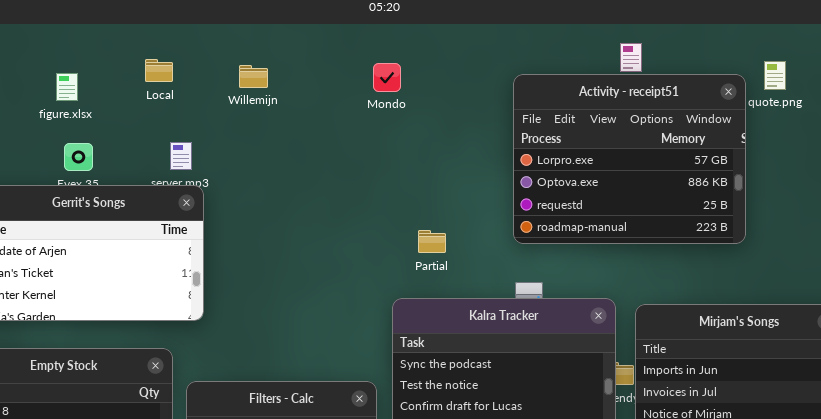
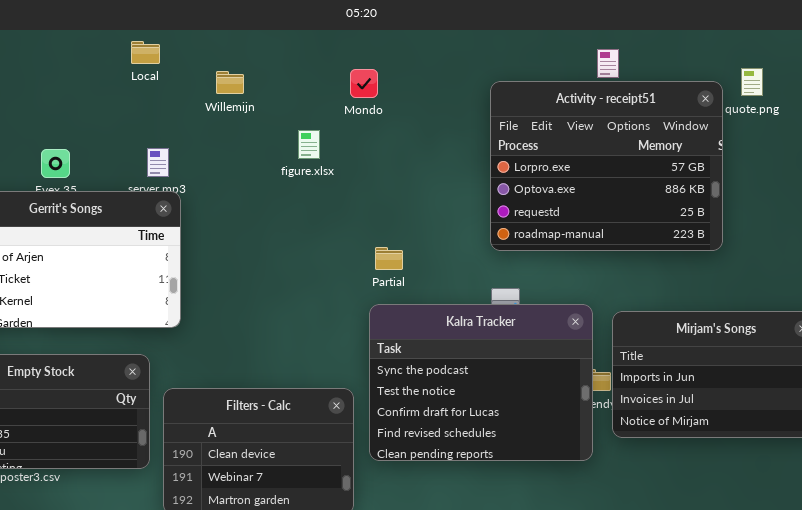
Local: [145,59,173,82] -> [131,41,160,64], moved
figure.xlsx: [56,73,78,101] -> [298,130,320,159], moved
Partial: [418,230,446,253] -> [375,247,403,270], moved

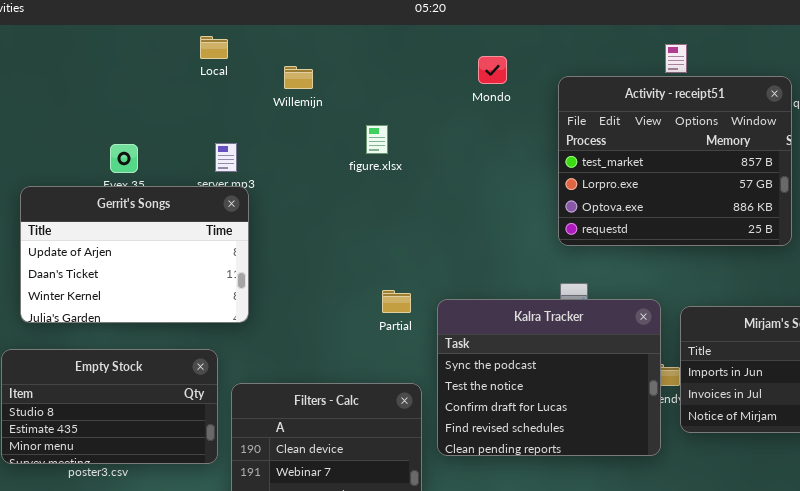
Mondo: [350,69,378,98] -> [478,56,507,84], moved
Activity - receipt51: [490,81,723,251] -> [558,76,792,246], scrolled up 1 row
Partial: [375,247,403,270] -> [382,290,411,313], moved

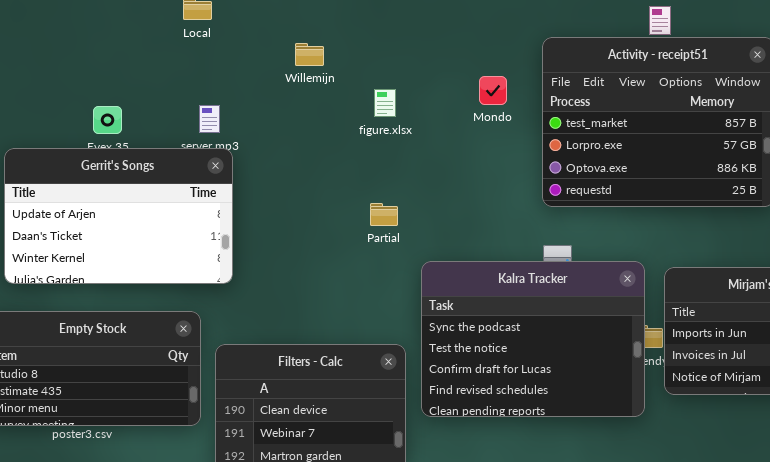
Mondo: [478,56,507,84] -> [479,76,507,105], moved
Willemijn: [284,66,313,89] -> [295,43,324,66], moved
figure.xlsx: [366,125,388,154] -> [374,89,396,117], moved
Partial: [382,290,411,313] -> [370,203,398,226], moved

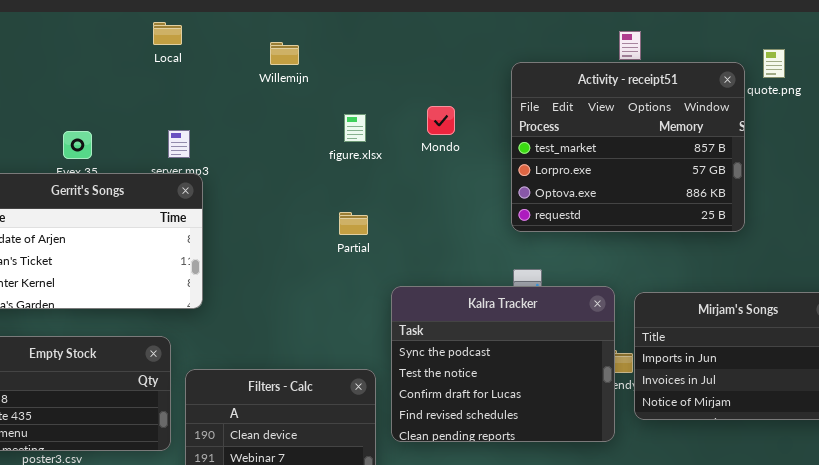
Willemijn: [295,43,324,66] -> [270,42,299,65], moved
Mondo: [479,76,507,105] -> [427,106,455,135], moved
Partial: [370,203,398,226] -> [339,212,368,235], moved

